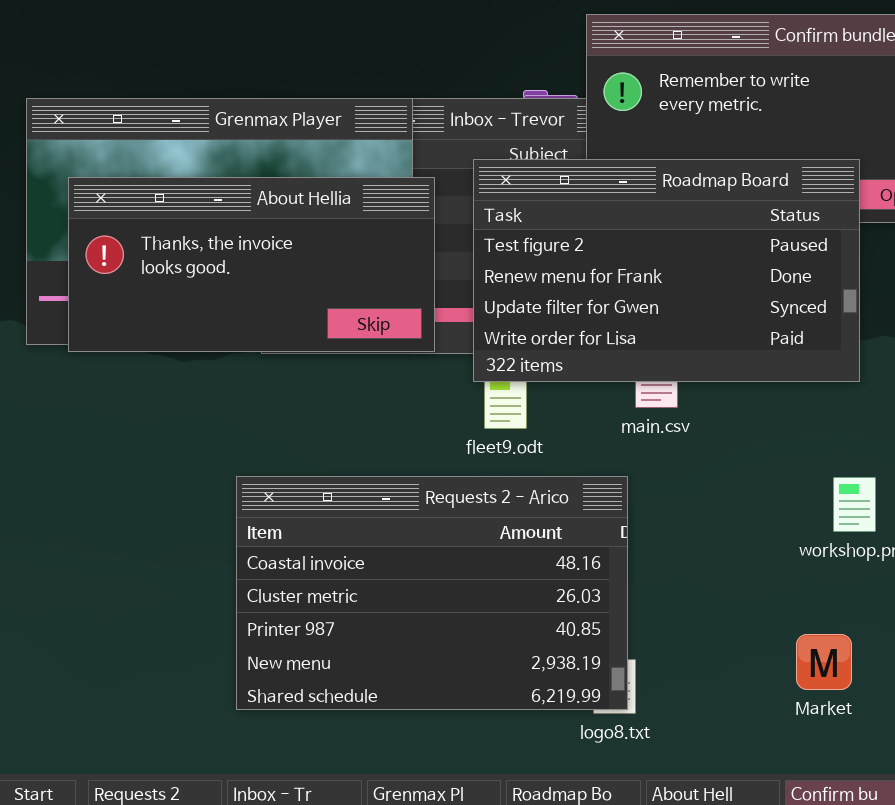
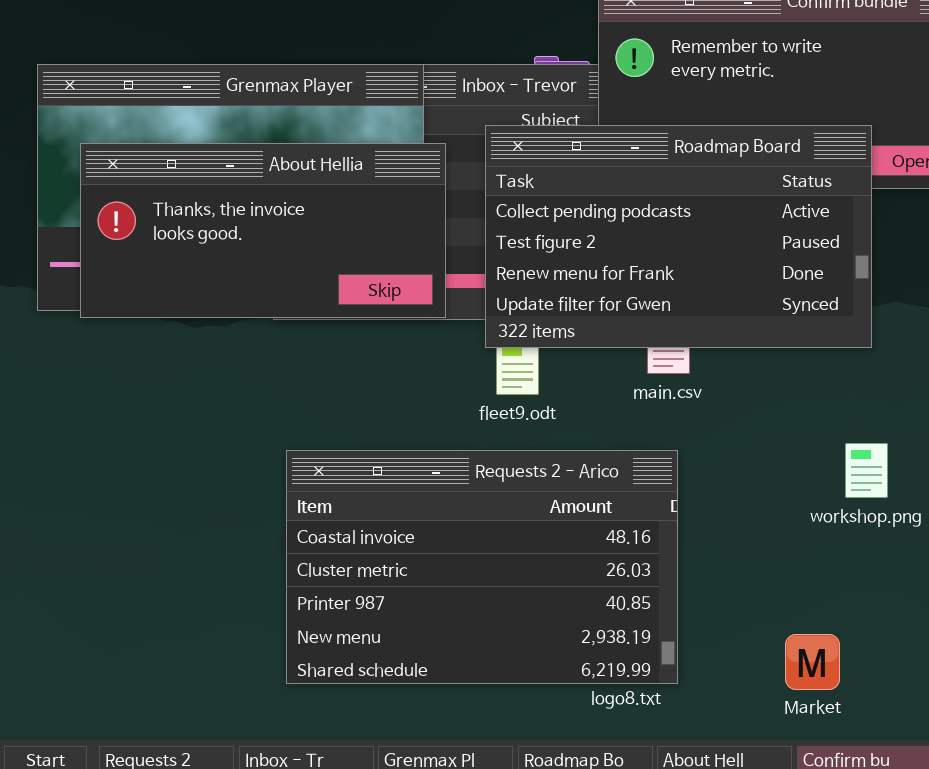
Roadmap Board: [473,159,860,382] -> [485,125,872,348], scrolled up 1 row
Requests 2 - Arico: [236,476,628,710] -> [286,450,678,684], moved
Market: [796,634,852,690] -> [785,634,840,690], moved

